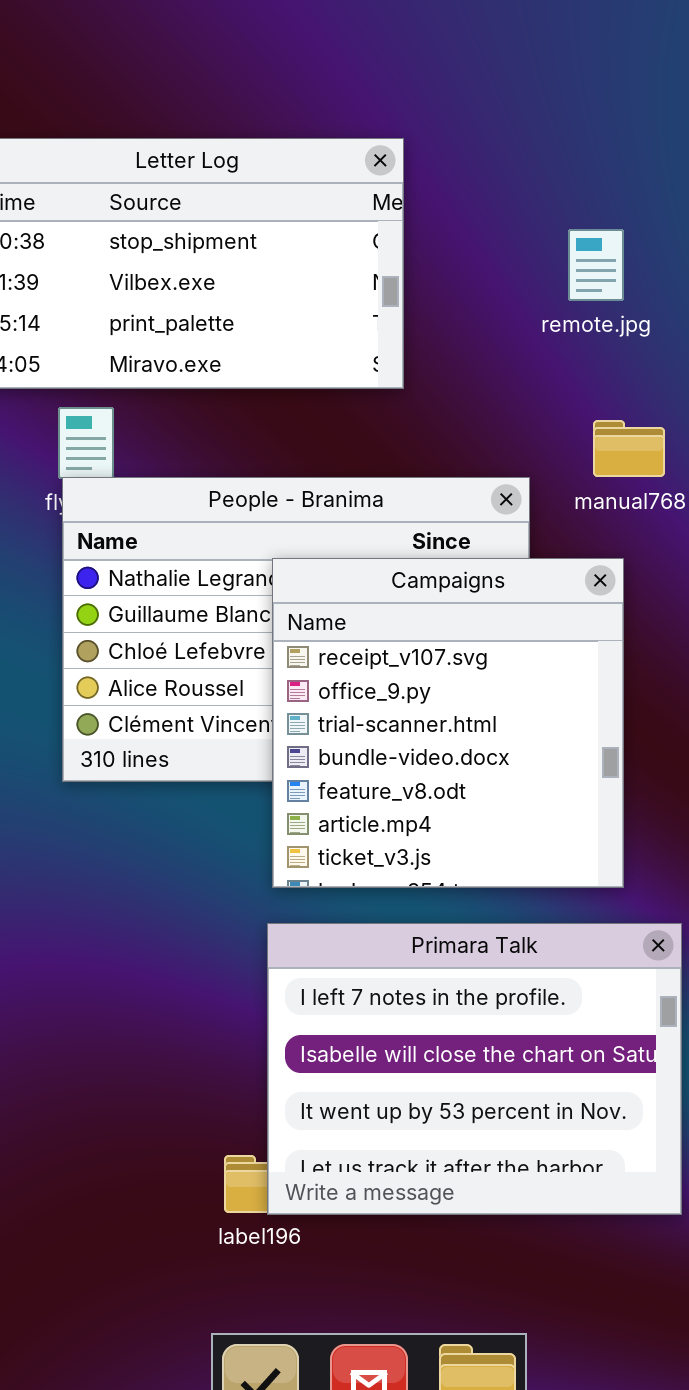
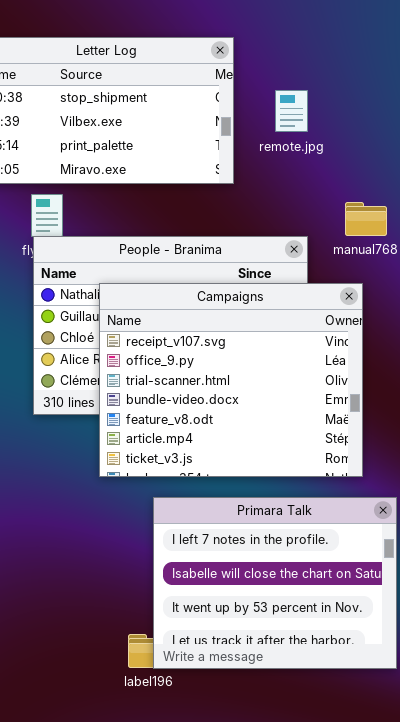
remote.jpg: [568,229,624,301] -> [275,90,308,132], moved
Campaigns: [272,558,624,888] -> [99,283,363,477], resized

